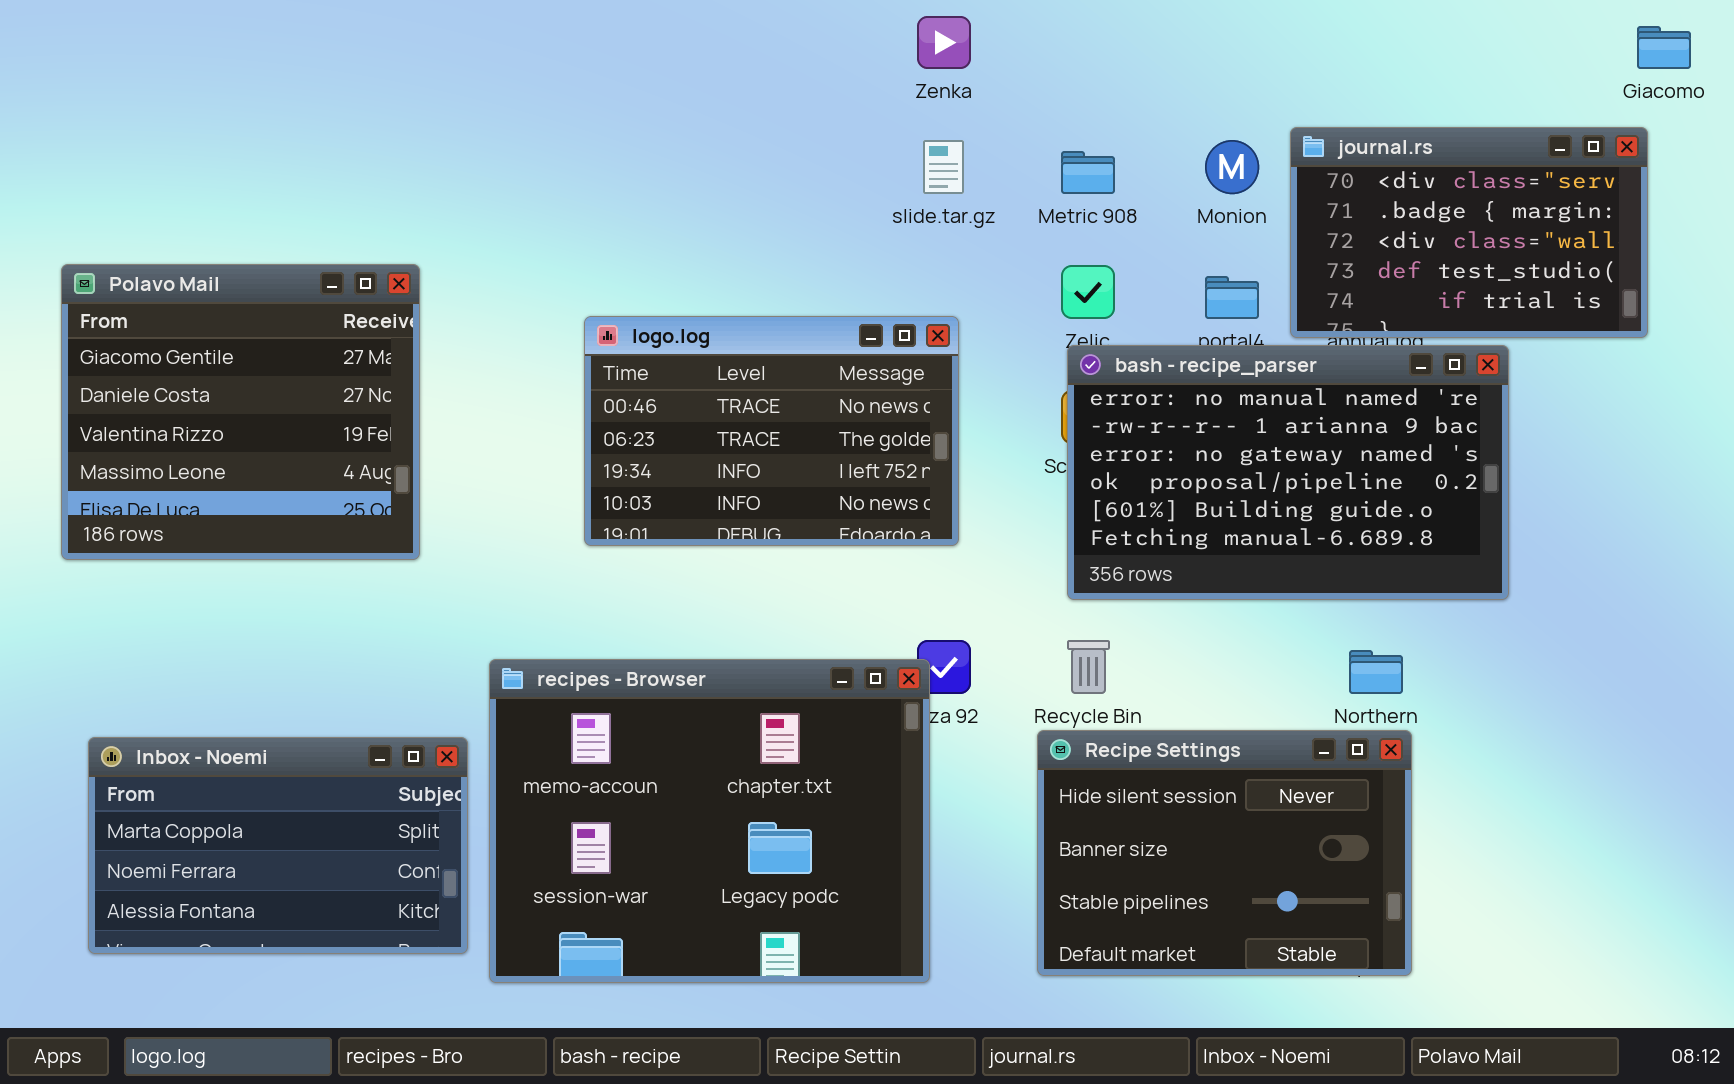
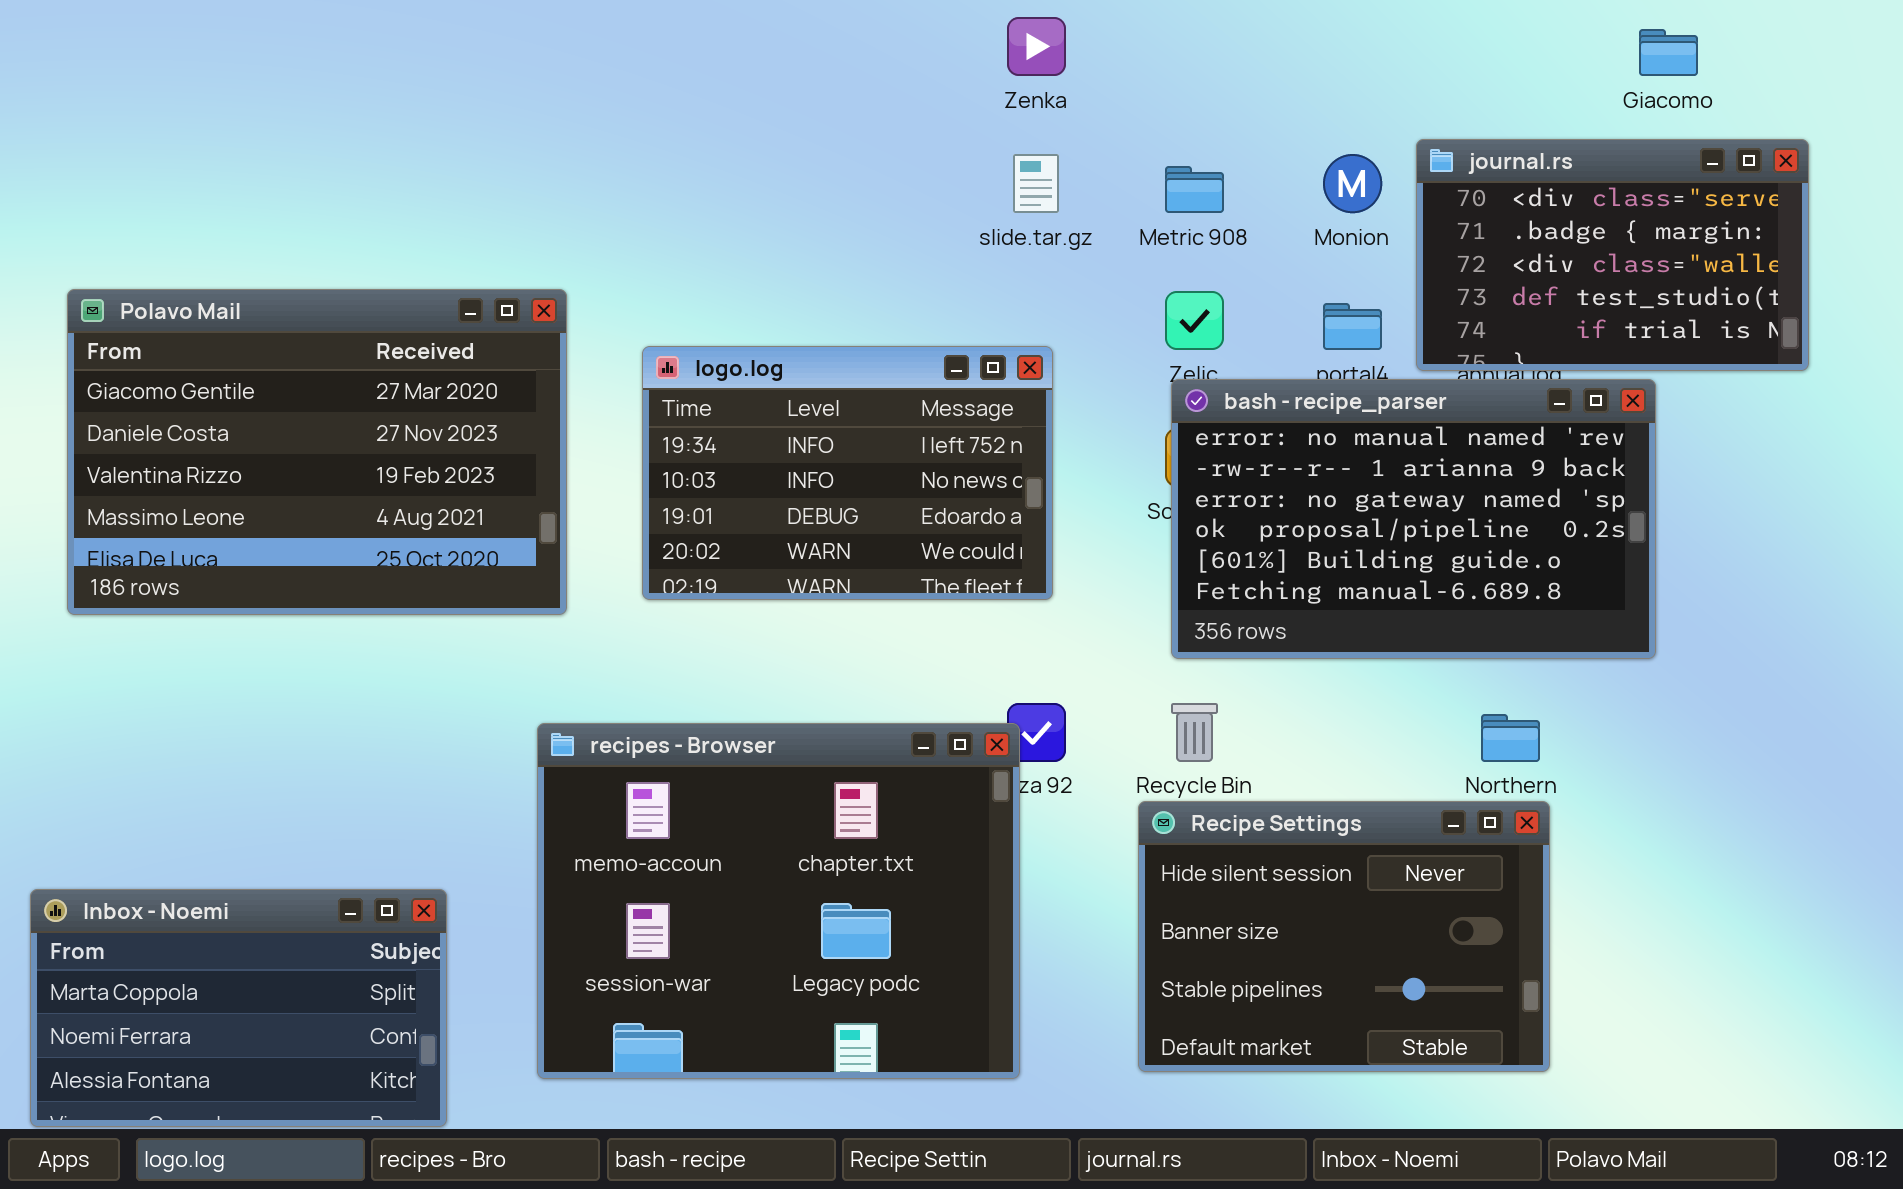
Giacomo: [1637,26,1691,69] -> [1639,29,1698,76], moved
Polavo Mail: [61,264,420,560] -> [67,289,567,615], resized
logo.log: [584,316,959,546] -> [642,346,1053,600], scrolled down 2 rows
Inbox - Noemi: [88,737,468,954] -> [30,889,447,1127], moved

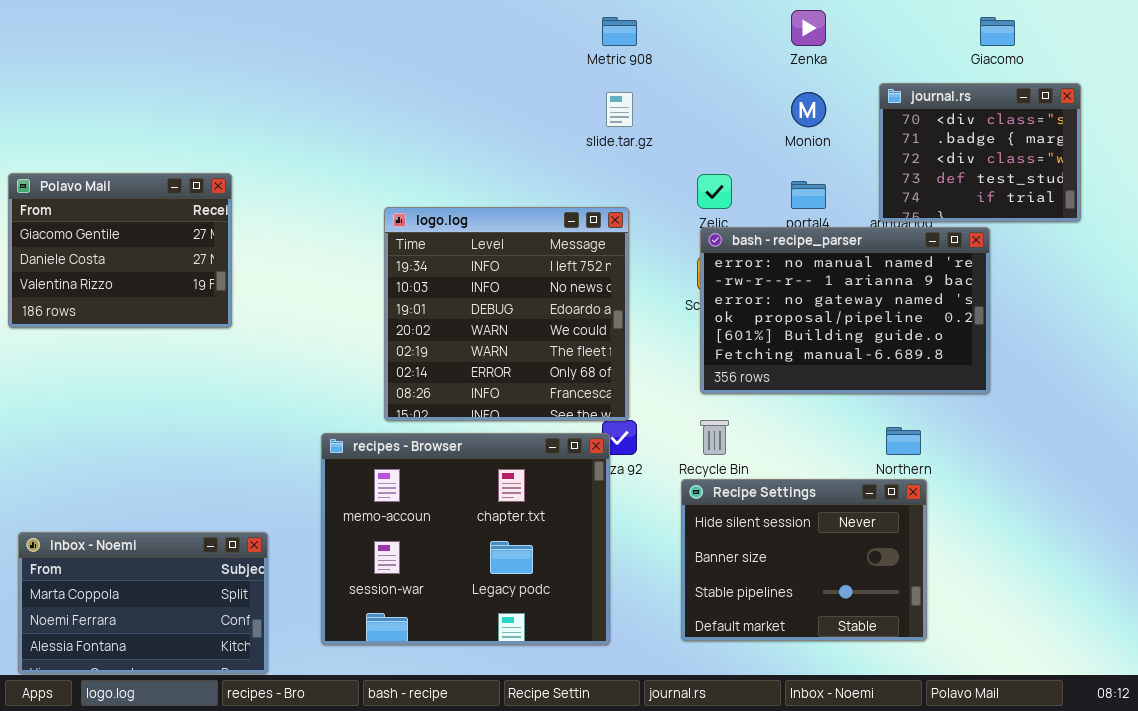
Zenka: [1007,17,1066,76] -> [791,10,826,46], moved
journal.rs: [1416,139,1809,371] -> [879,83,1081,222], resized
Metric 908: [1165,166,1224,213] -> [602,17,637,46], moved
Polavo Mail: [67,289,567,615] -> [8,173,232,328], moved, resized
logo.log: [642,346,1053,600] -> [384,207,629,421], resized

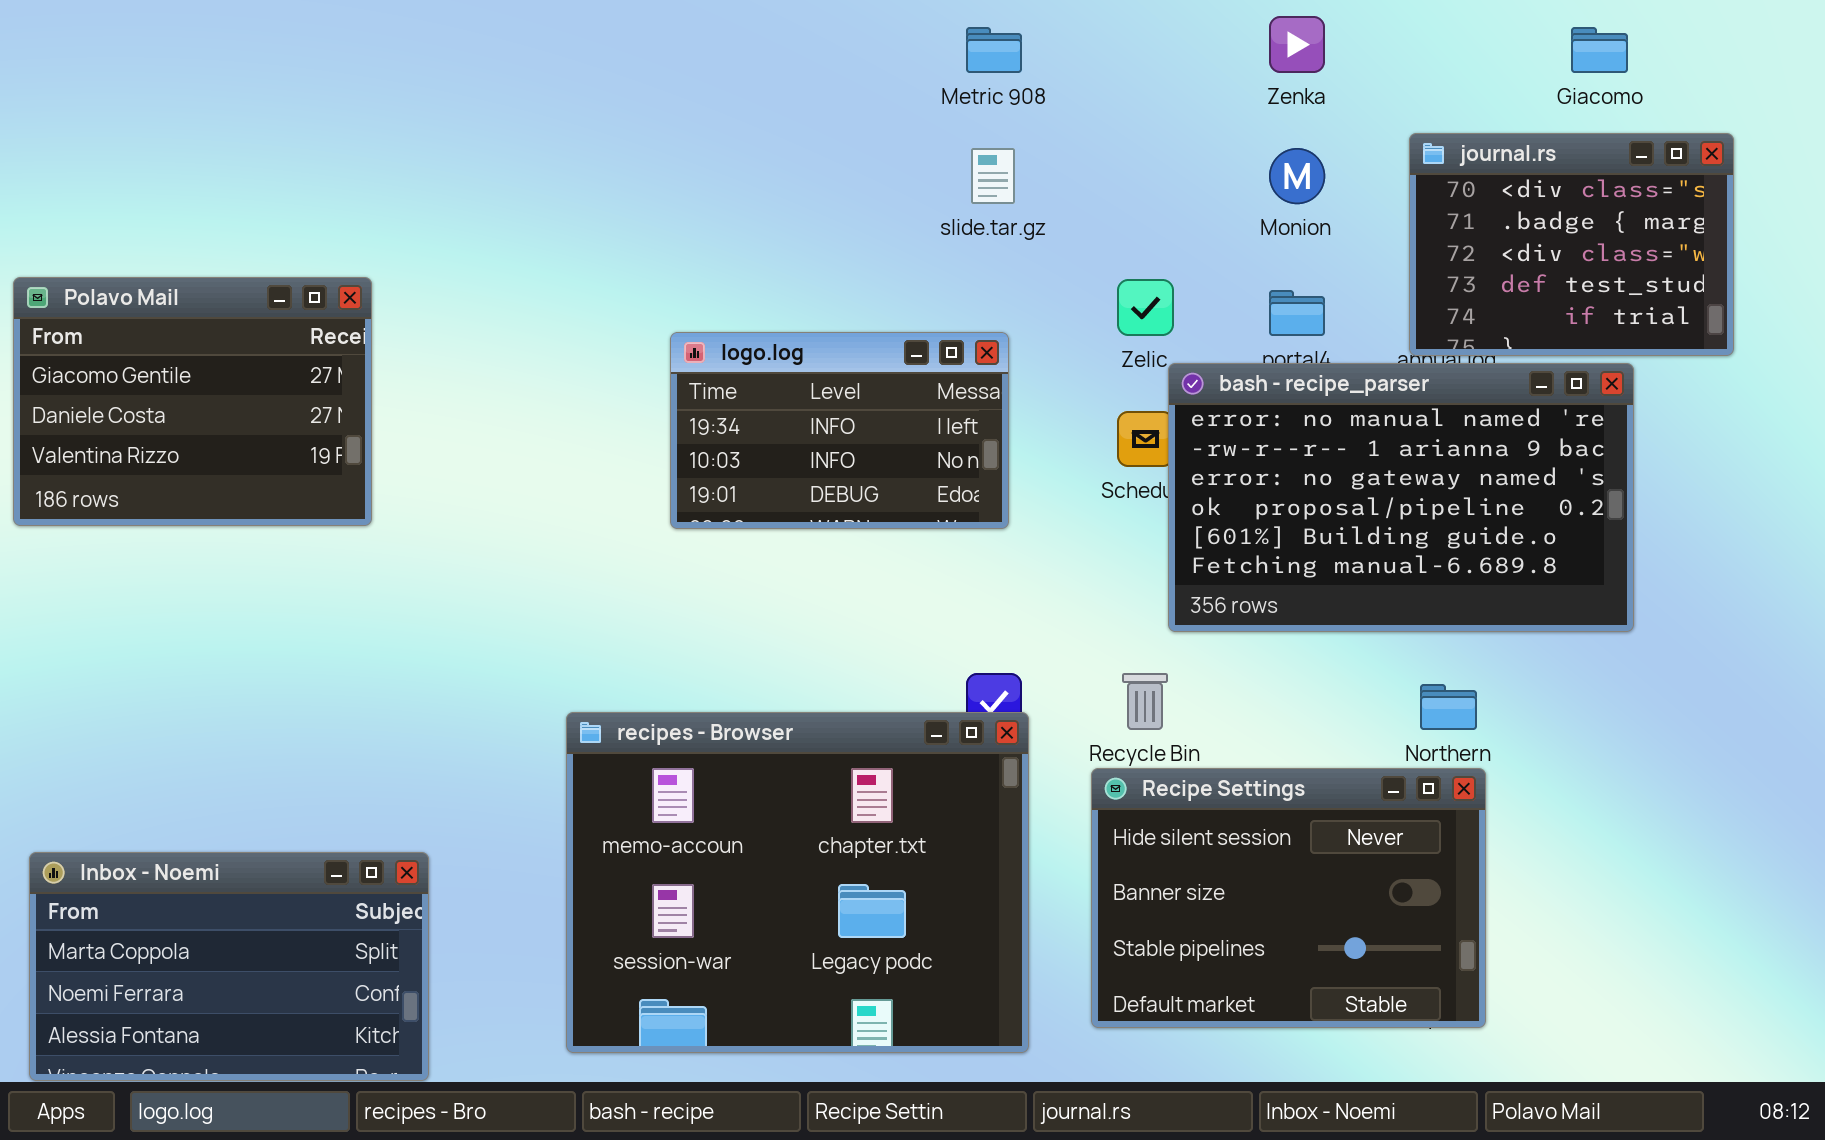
logo.log: [384,207,629,421] -> [670,332,1009,529], resized
bash - recipe_parser: [700,227,990,394] -> [1168,363,1634,632], moved
recipes - Browser: [321,433,610,645] -> [566,712,1029,1053], moved

